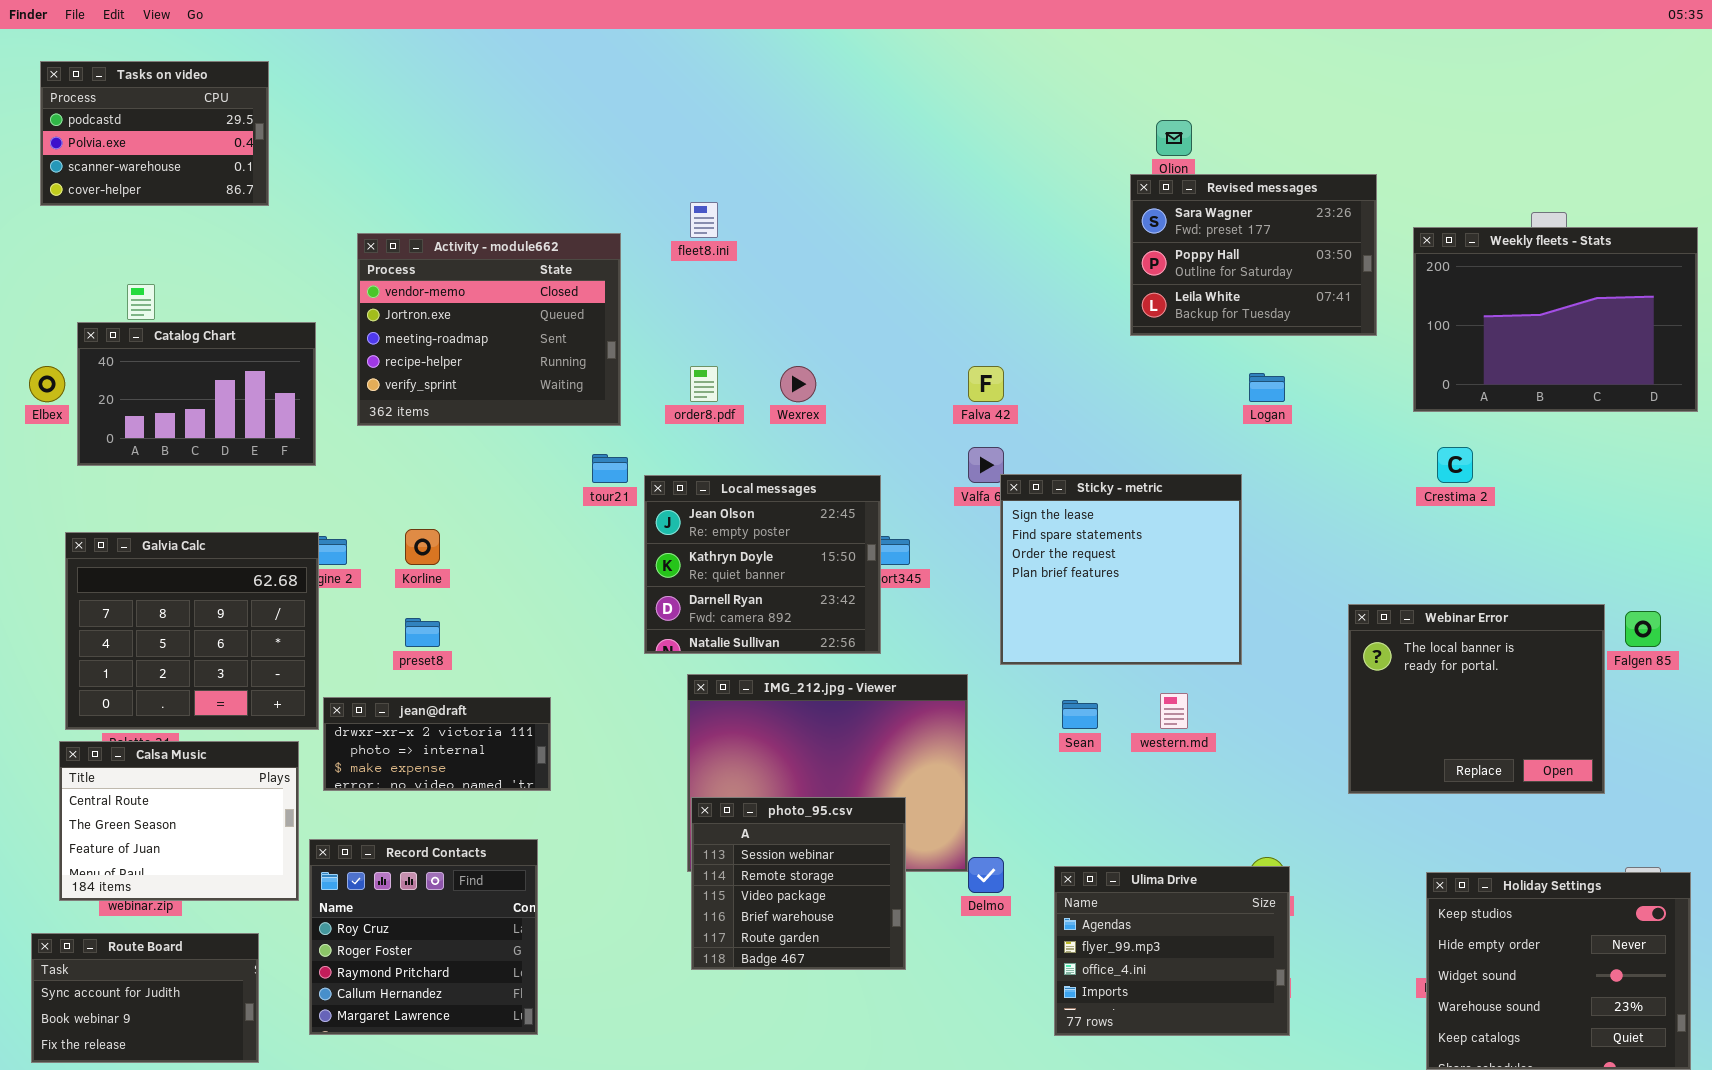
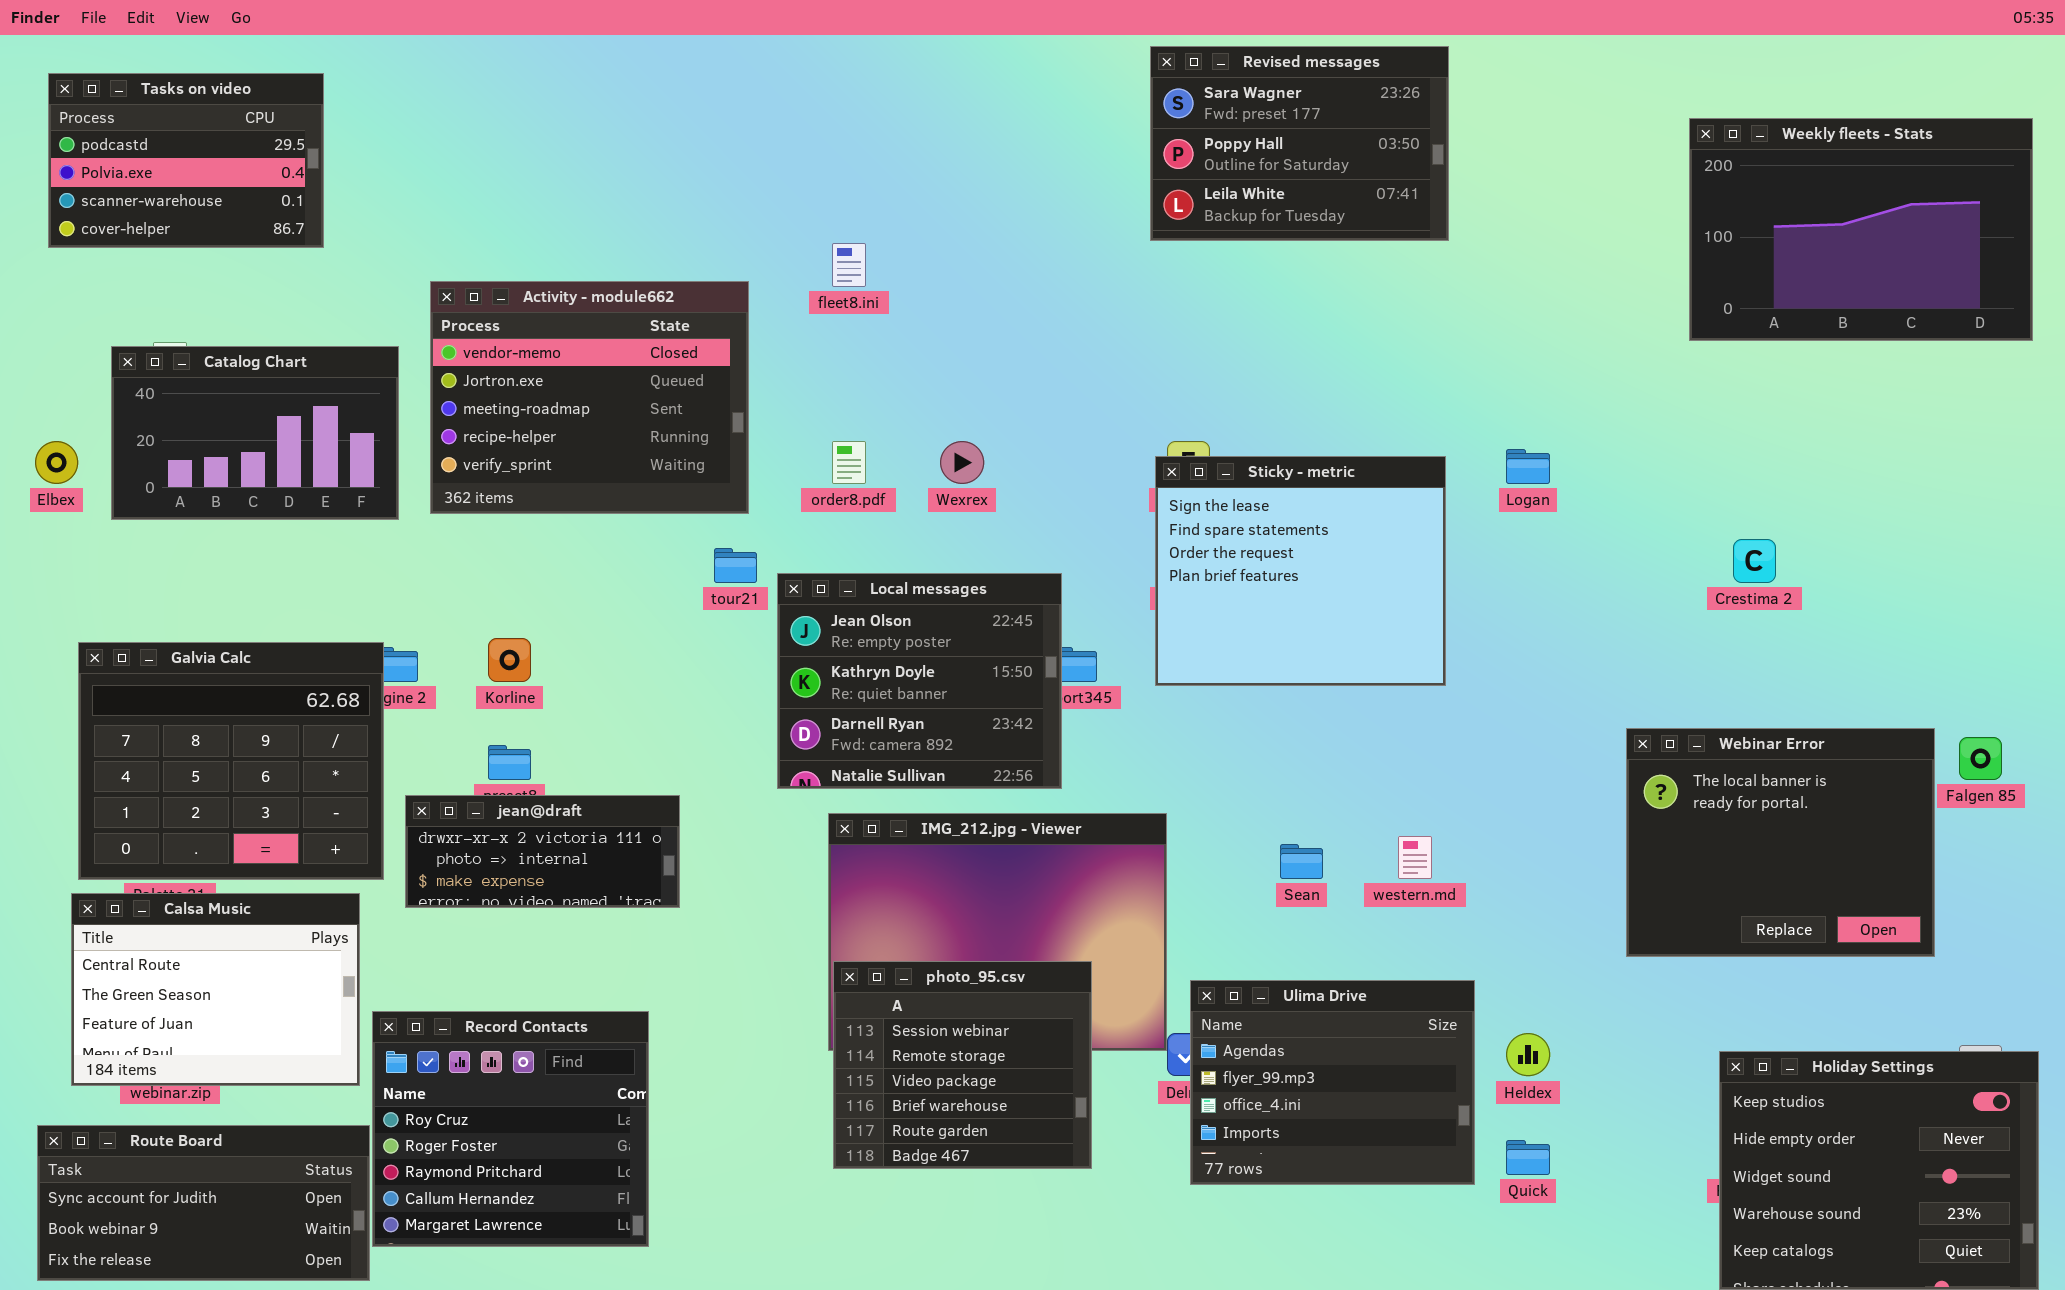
Revised messages: [1130,174,1377,336] -> [1150,46,1449,241], moved
Weekly fleets - Stats: [1413,227,1698,412] -> [1689,118,2033,341], moved
Catalog Chart: [77,322,316,466] -> [111,346,399,520], moved
Sticky - metric: [1000,474,1242,665] -> [1155,456,1446,686], moved
jean@draft: [323,697,551,791] -> [405,795,680,908], moved
Ulima Drive: [1054,866,1290,1036] -> [1190,980,1475,1185], moved
Route Board: [31,933,259,1063] -> [37,1125,370,1281], resized

